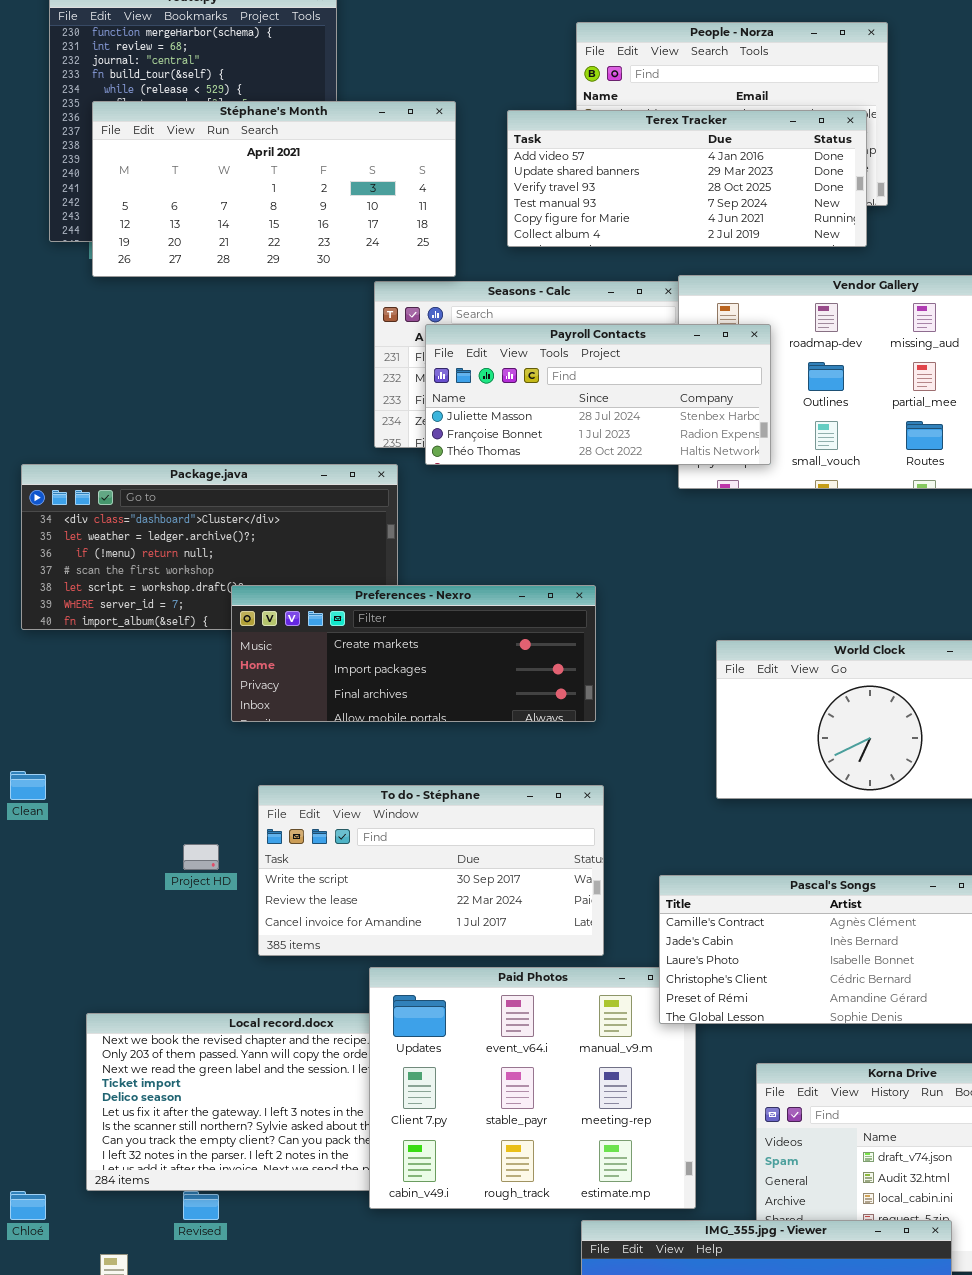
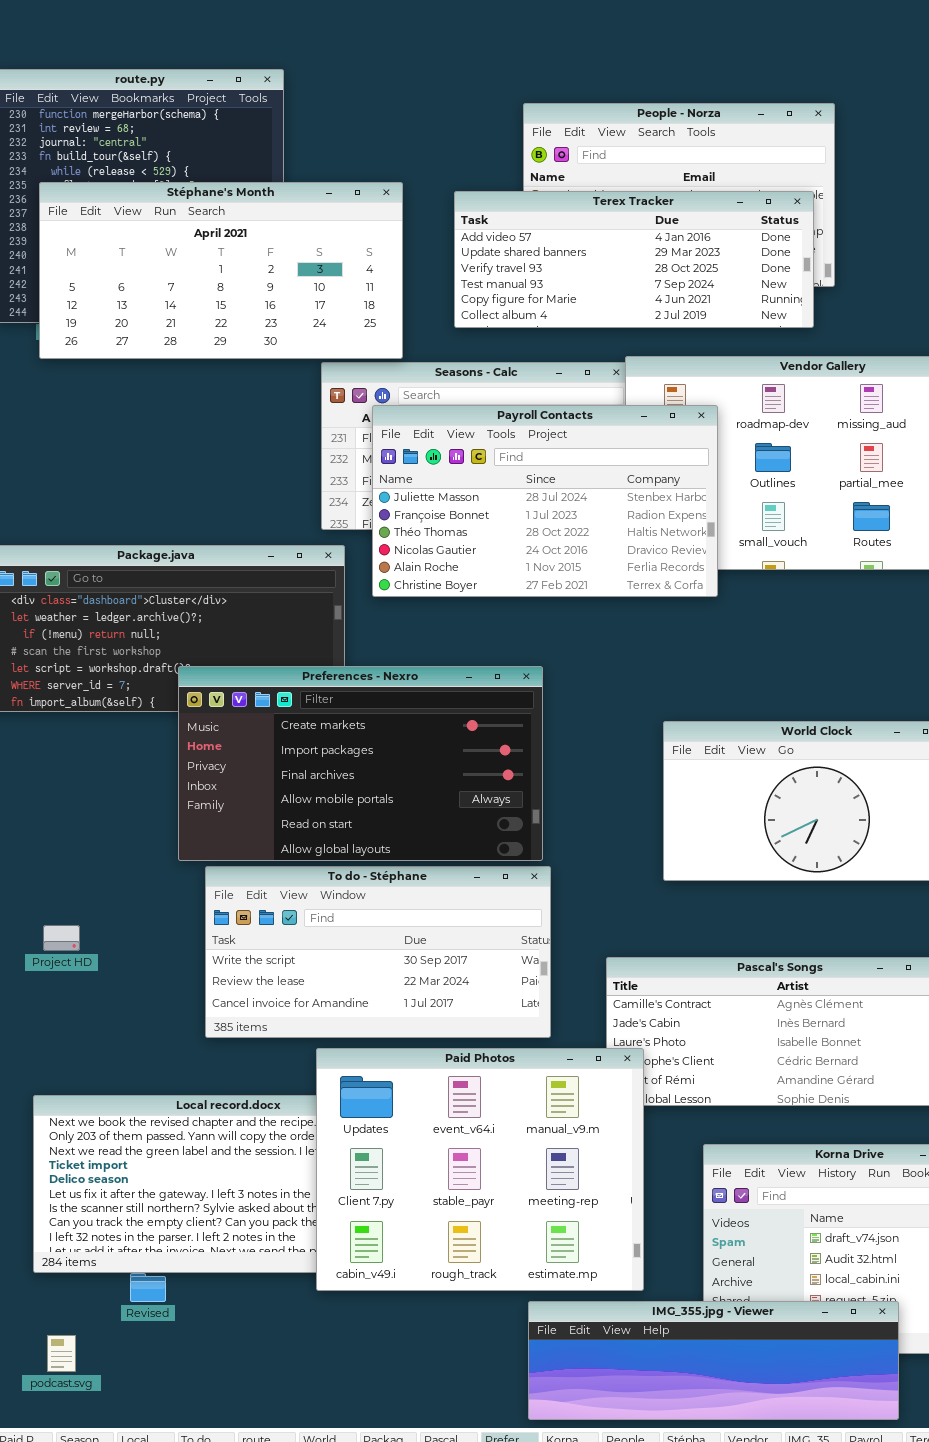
Payroll Contacts: [425,324,771,465] -> [372,405,718,597], resized
Preferences - Nexro: [231,585,596,722] -> [178,666,543,861], resized
Project HD: [183,844,219,870] -> [43,925,80,951], moved
Paid Photos: [369,967,696,1209] -> [316,1048,644,1291], raised

